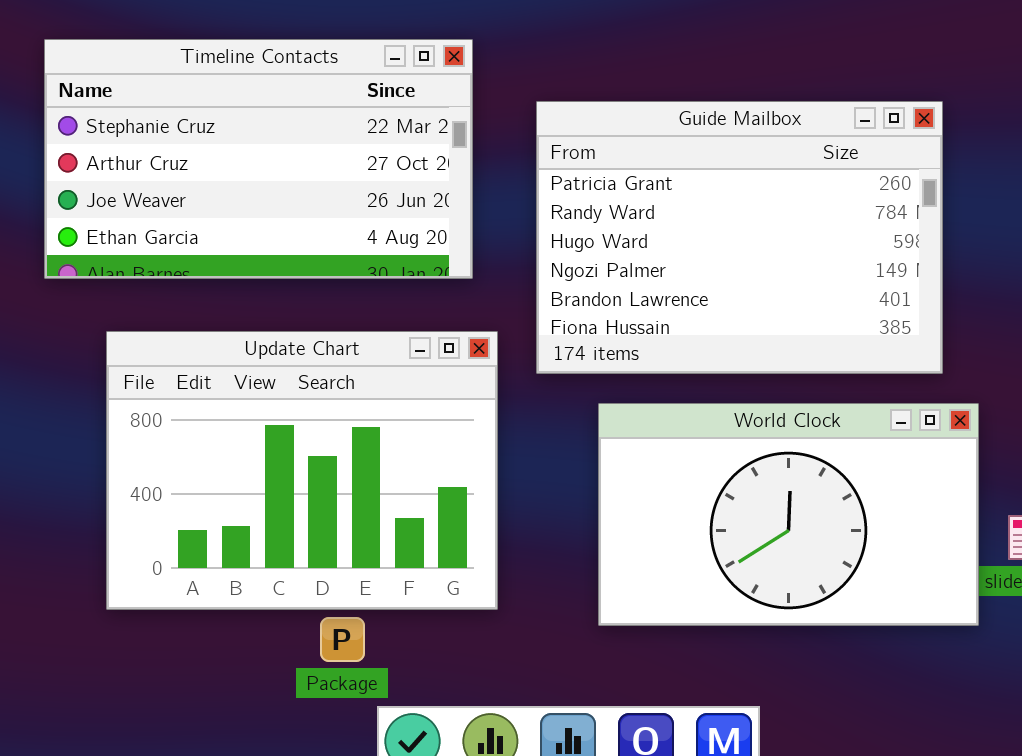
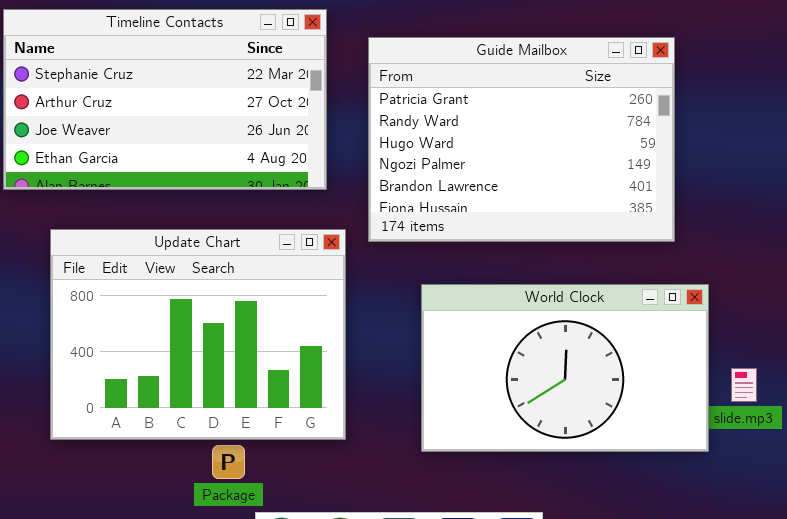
Guide Mailbox: [536,101,943,374] -> [368,37,675,242], moved

